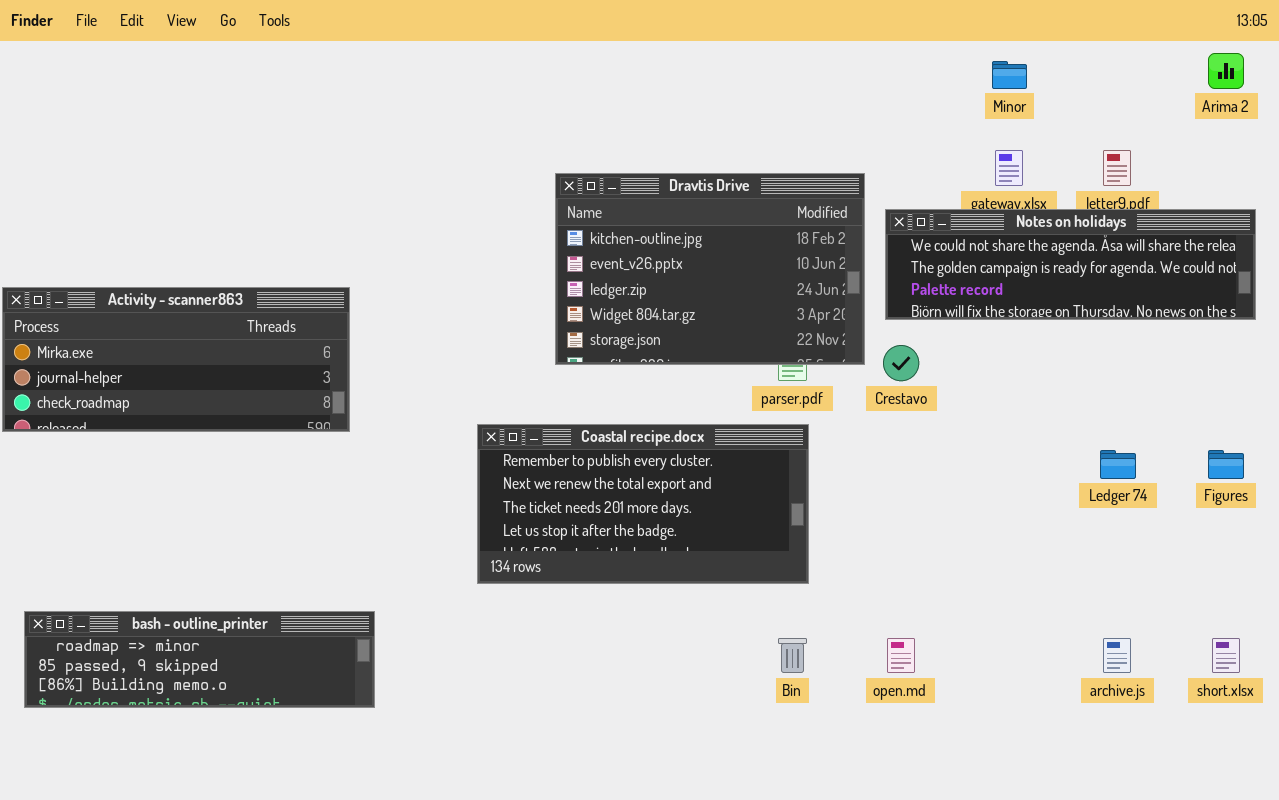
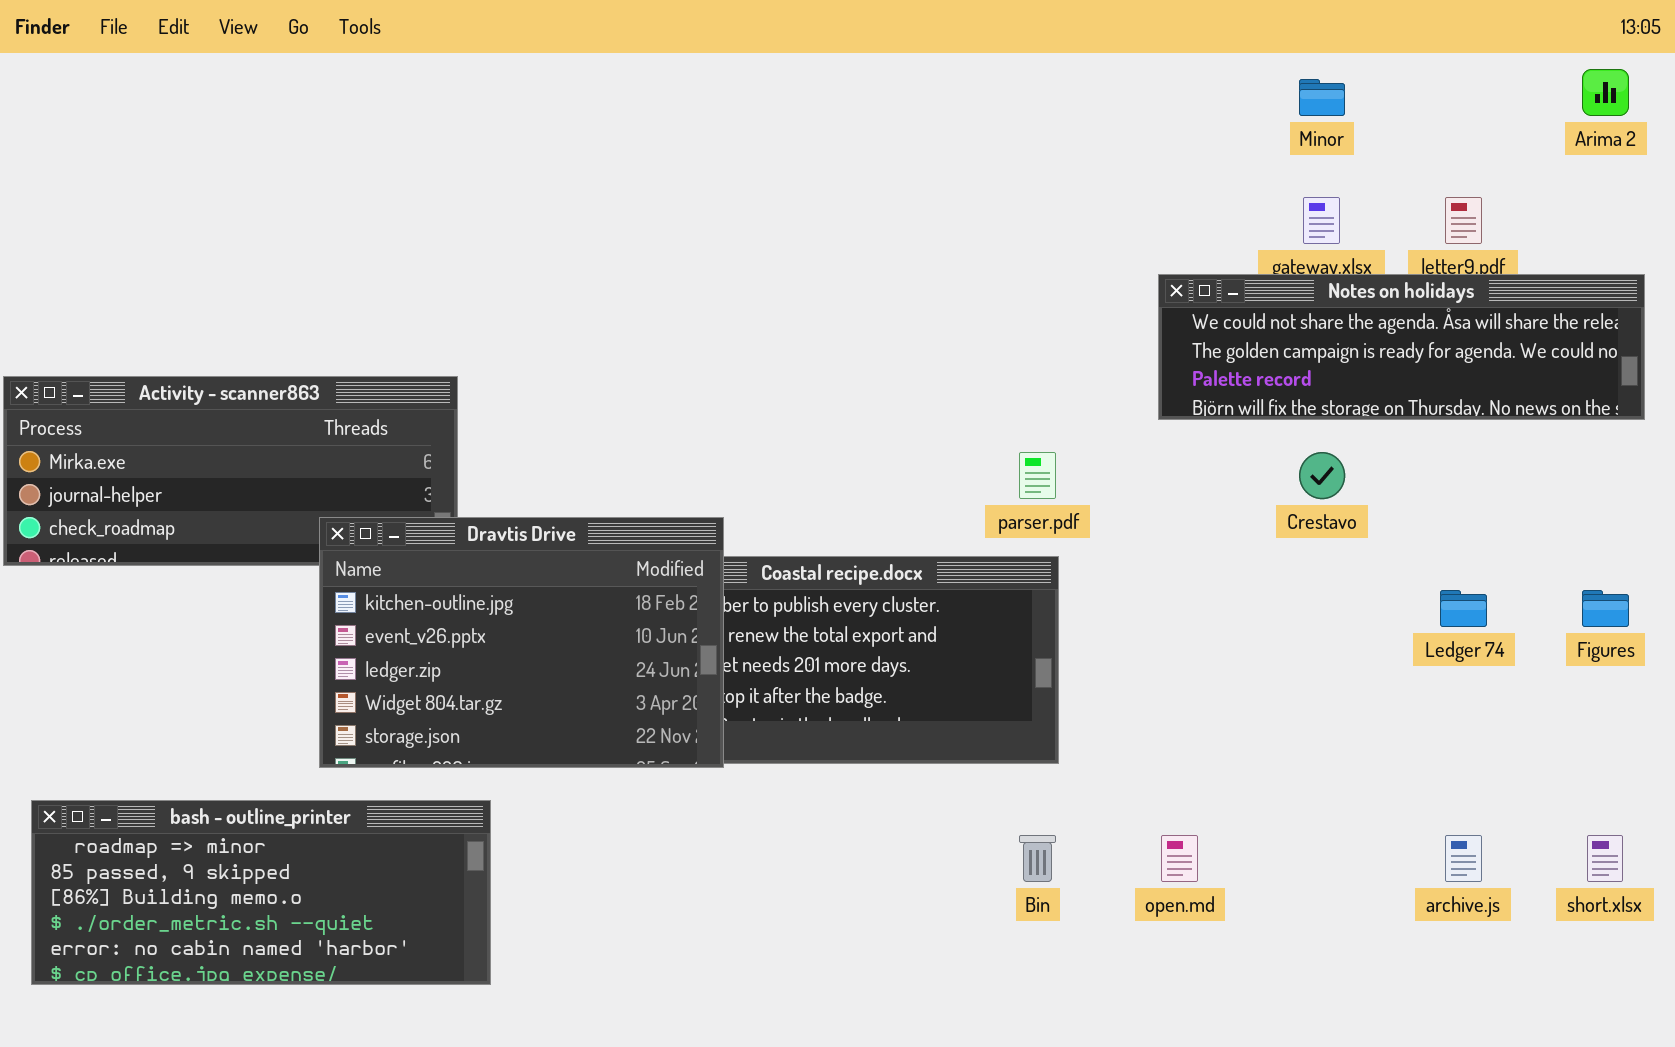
Dravtis Drive: [555,173,865,365] -> [319,517,724,768], moved
Crestavo: [883,345,919,381] -> [1299,452,1345,499], moved
bash - outline_printer: [24,611,375,708] -> [31,800,491,985], resized

